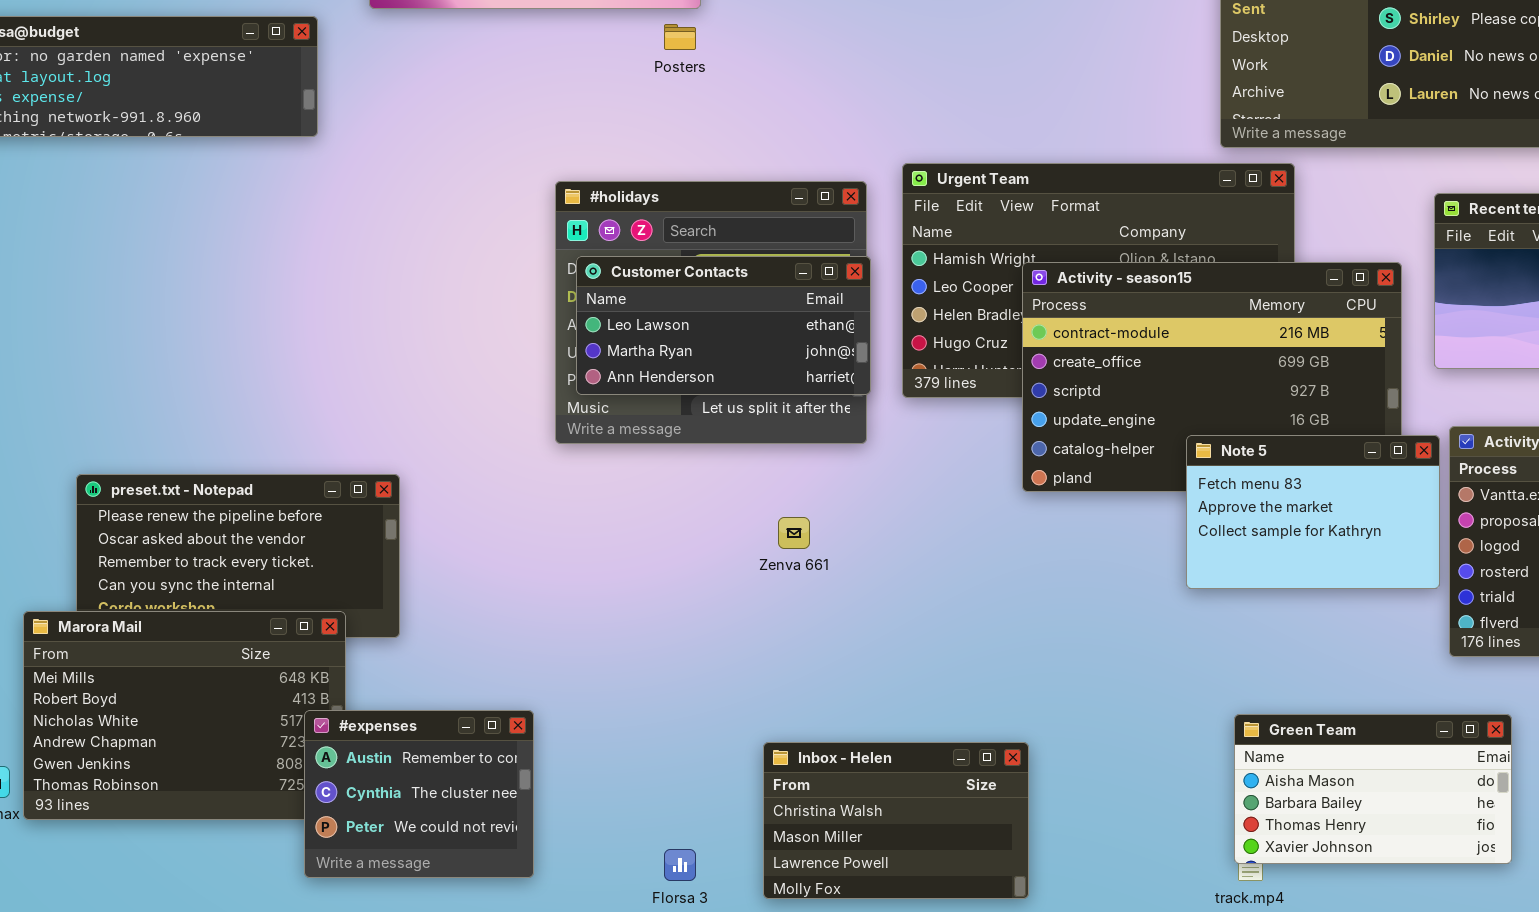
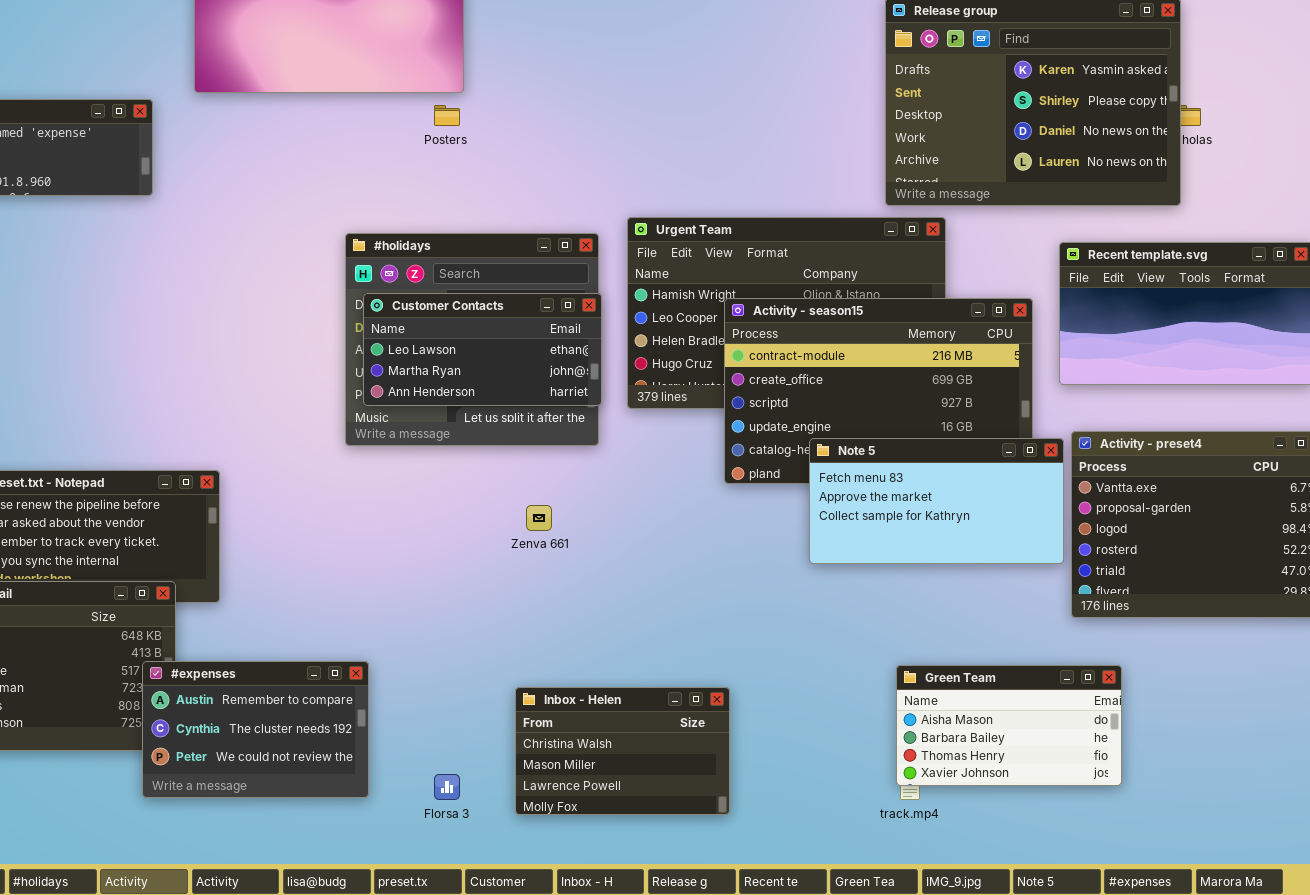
Note 5: [1186,435,1440,589] -> [809,438,1064,564], resized
#expenses: [304,710,534,878] -> [142,661,369,798], resized

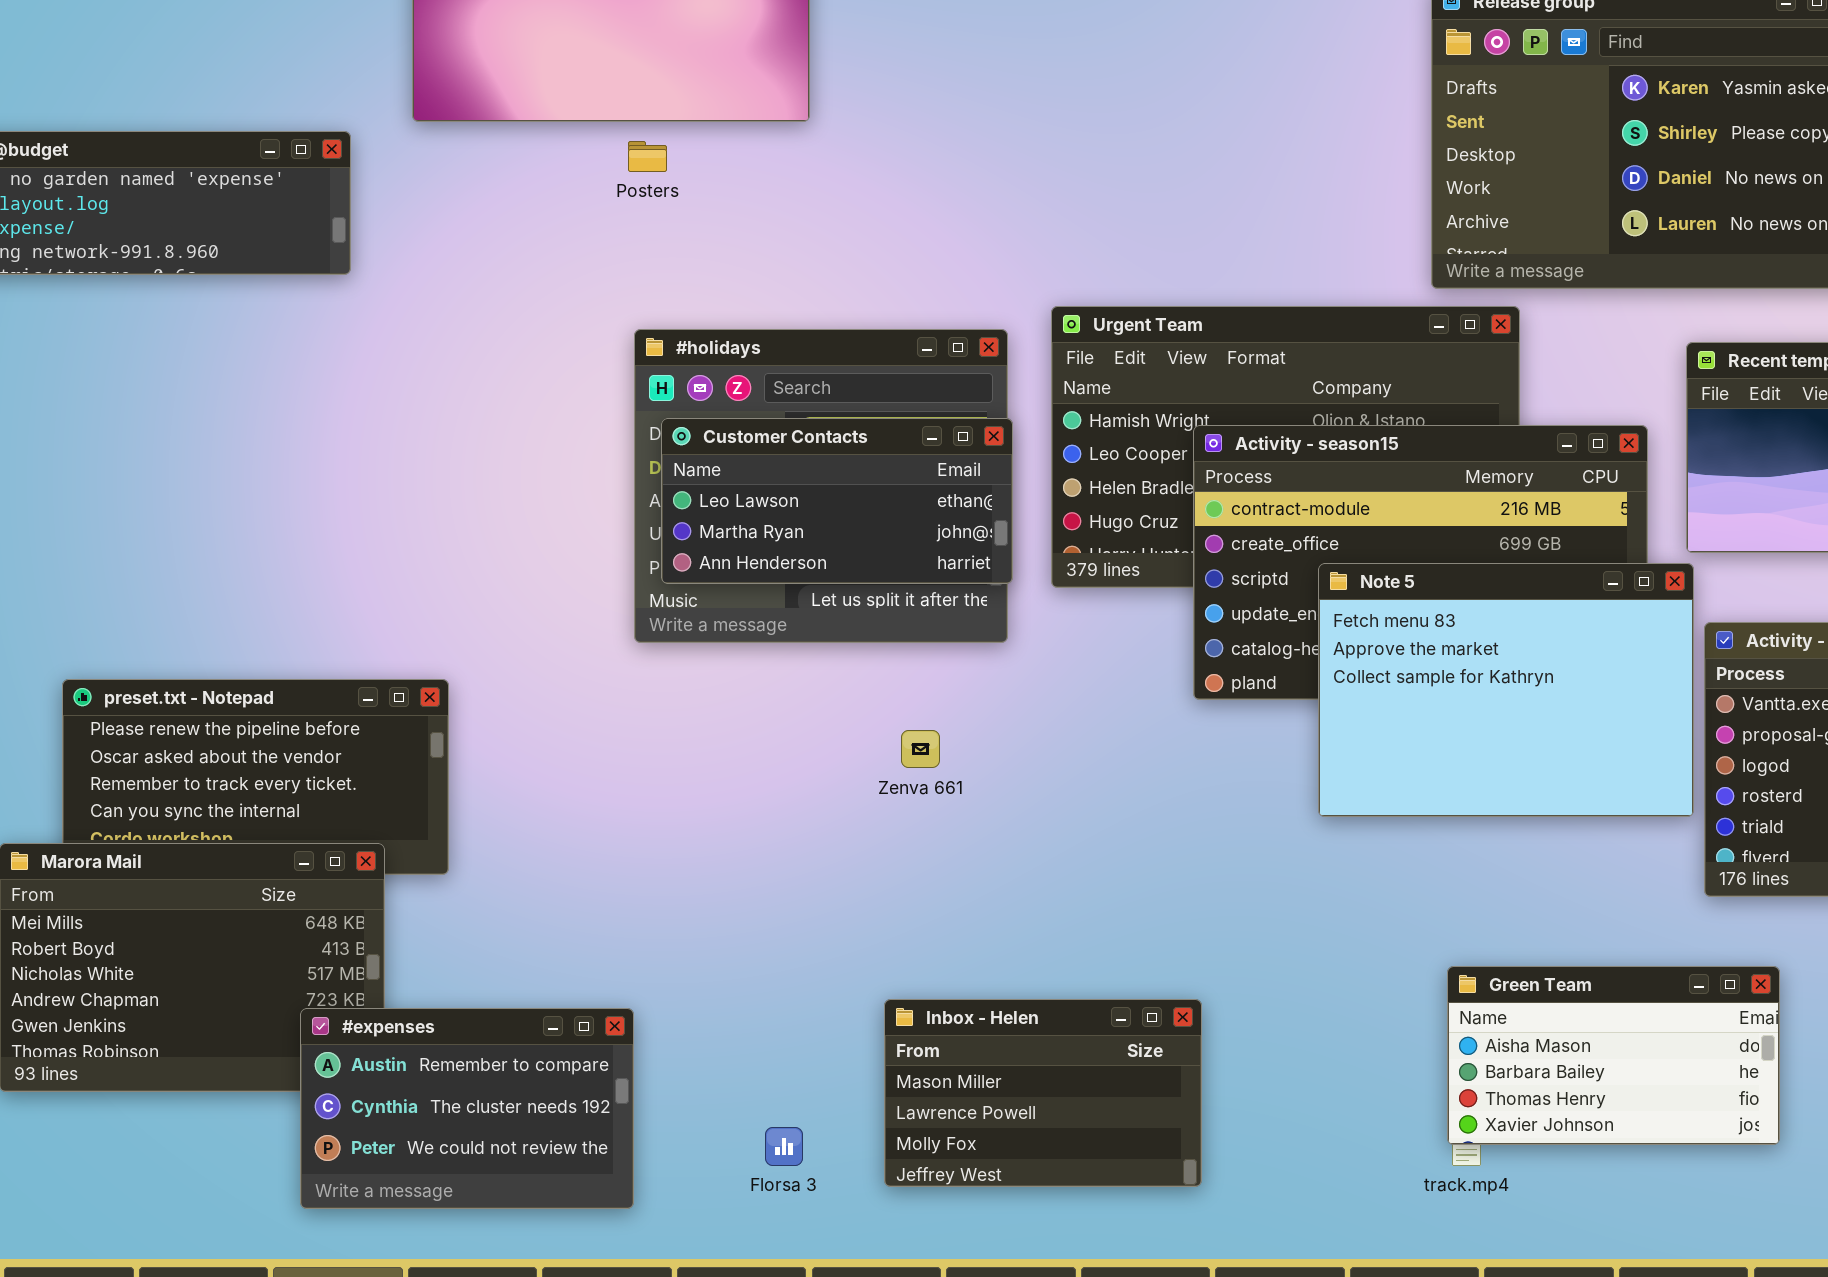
Posters: [434,105,460,126] -> [628,141,667,172], moved
Note 5: [809,438,1064,564] -> [1318,563,1694,817], resized
#expenses: [142,661,369,798] -> [300,1008,634,1209], moved
Inbox - Helen: [515,687,730,815] -> [884,999,1202,1187], scrolled down 1 row

